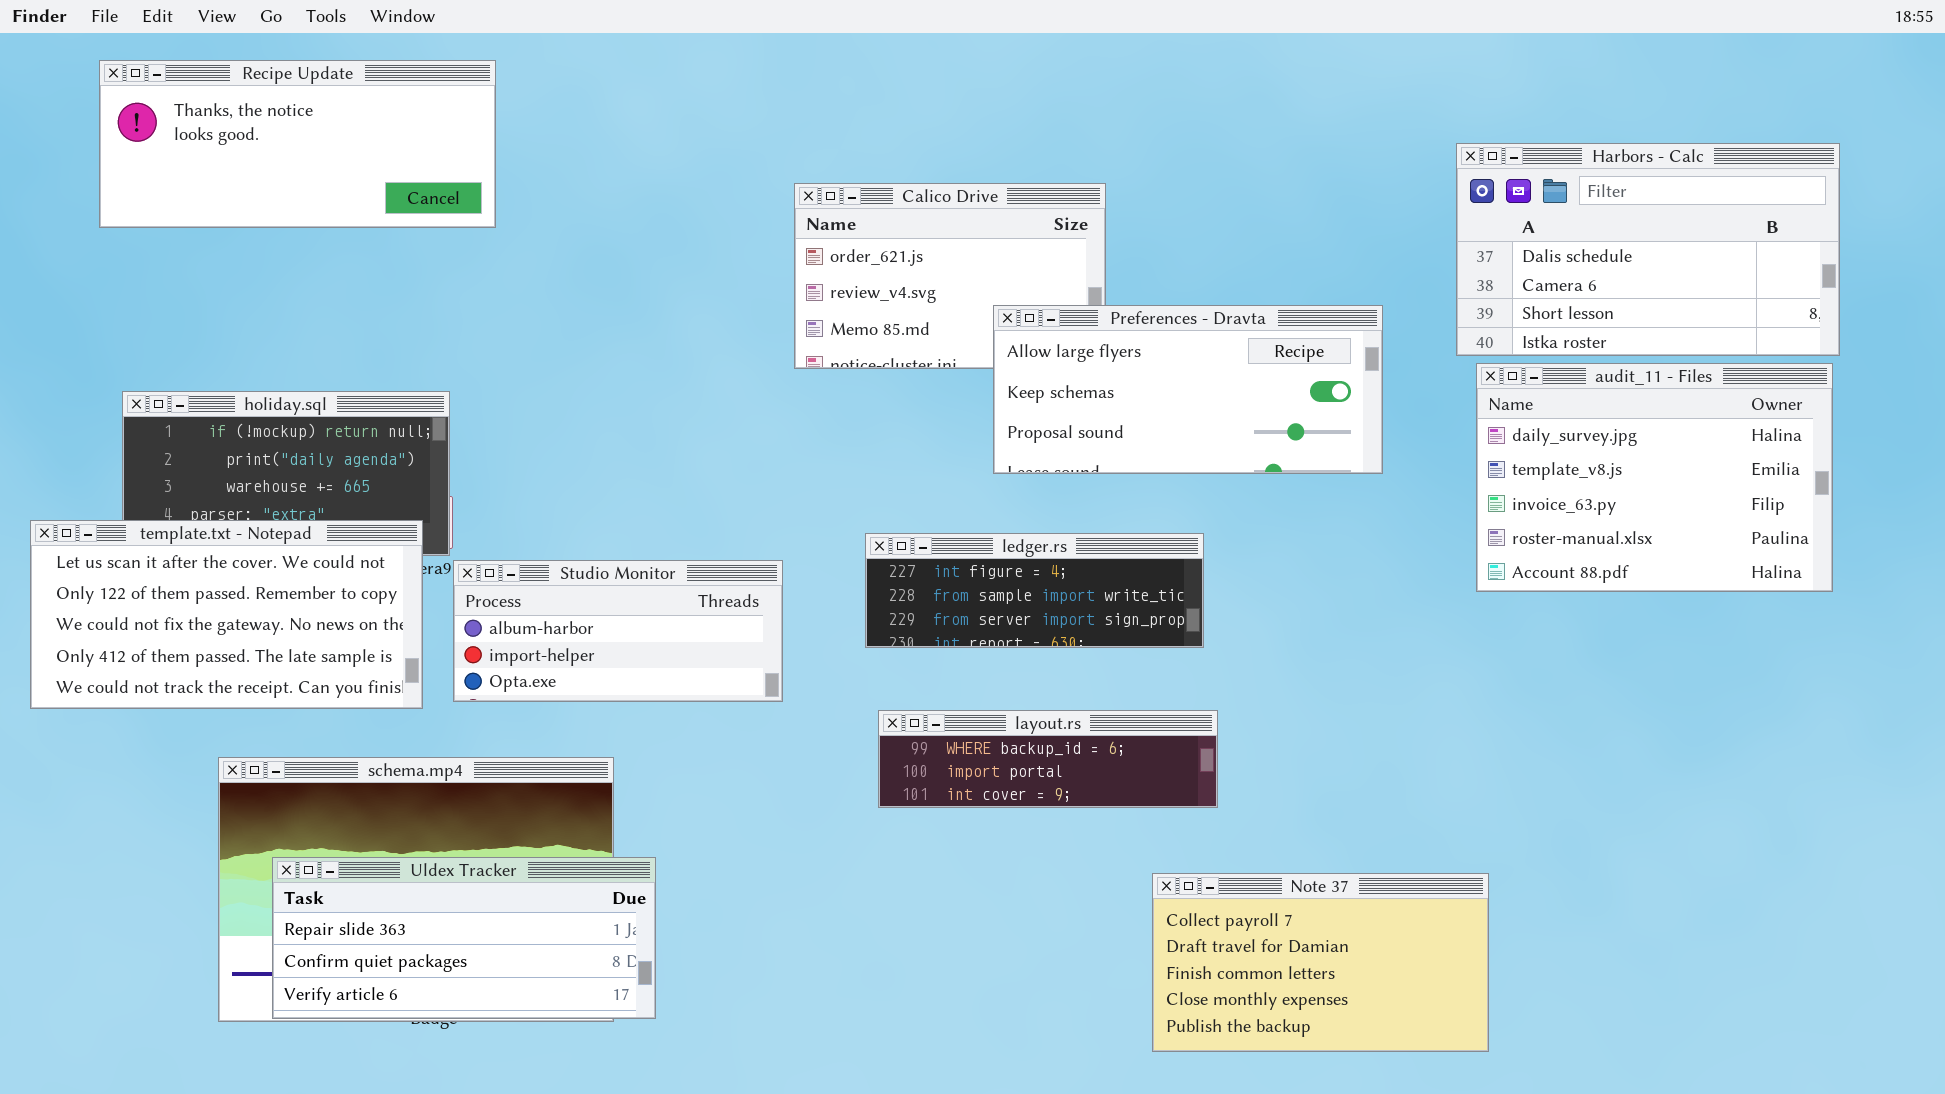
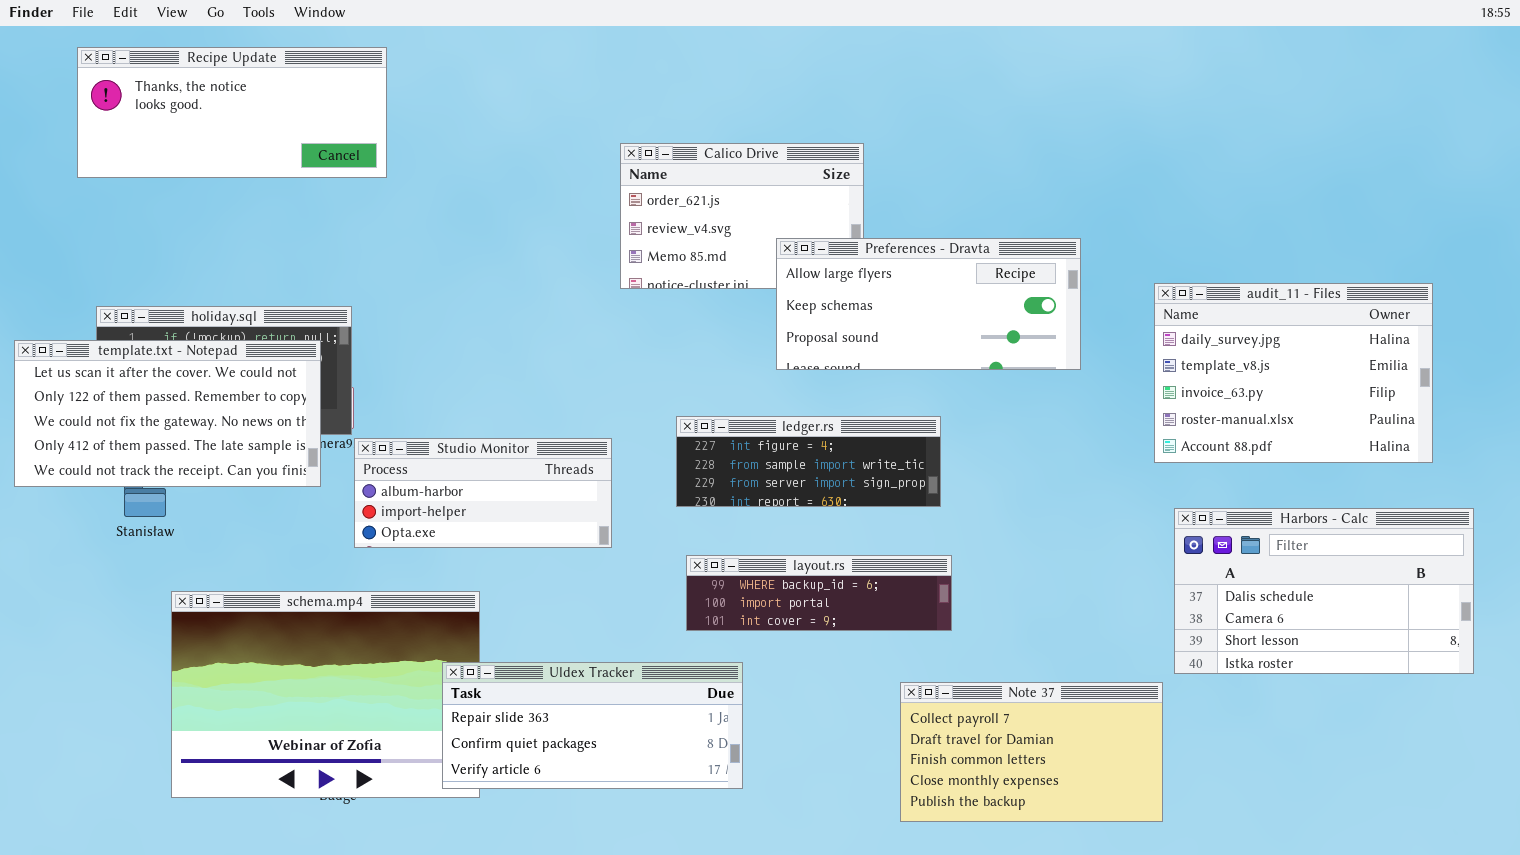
Harbors - Calc: [1456,143,1840,356] -> [1174,508,1474,674], moved
template.txt - Notepad: [30,520,423,709] -> [14,340,321,487], moved
Uldex Tracker: [272,857,656,1019] -> [442,662,743,789], moved

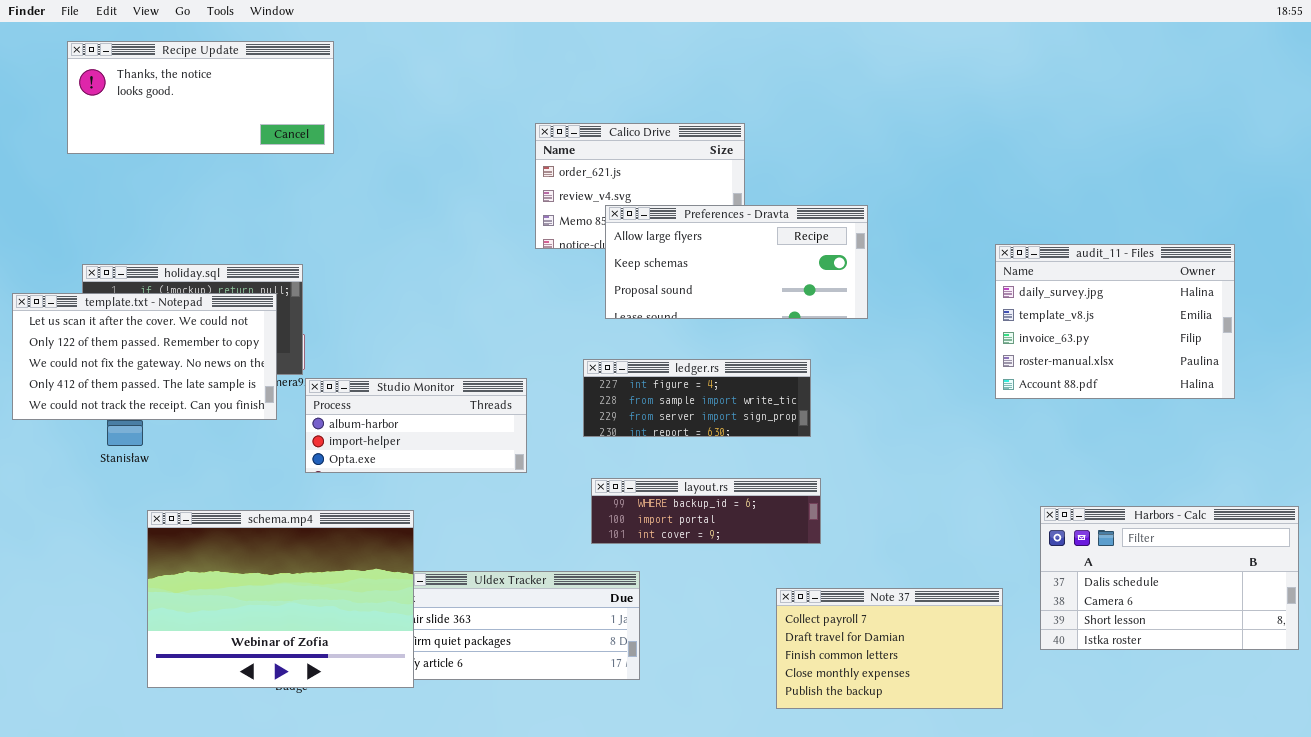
Preferences - Dravta: [776,238,1081,370] -> [605,205,868,319], moved
Harbors - Calc: [1174,508,1474,674] -> [1040,506,1299,650], moved
schema.mp4: [171,591,480,798] -> [147,510,414,688], raised

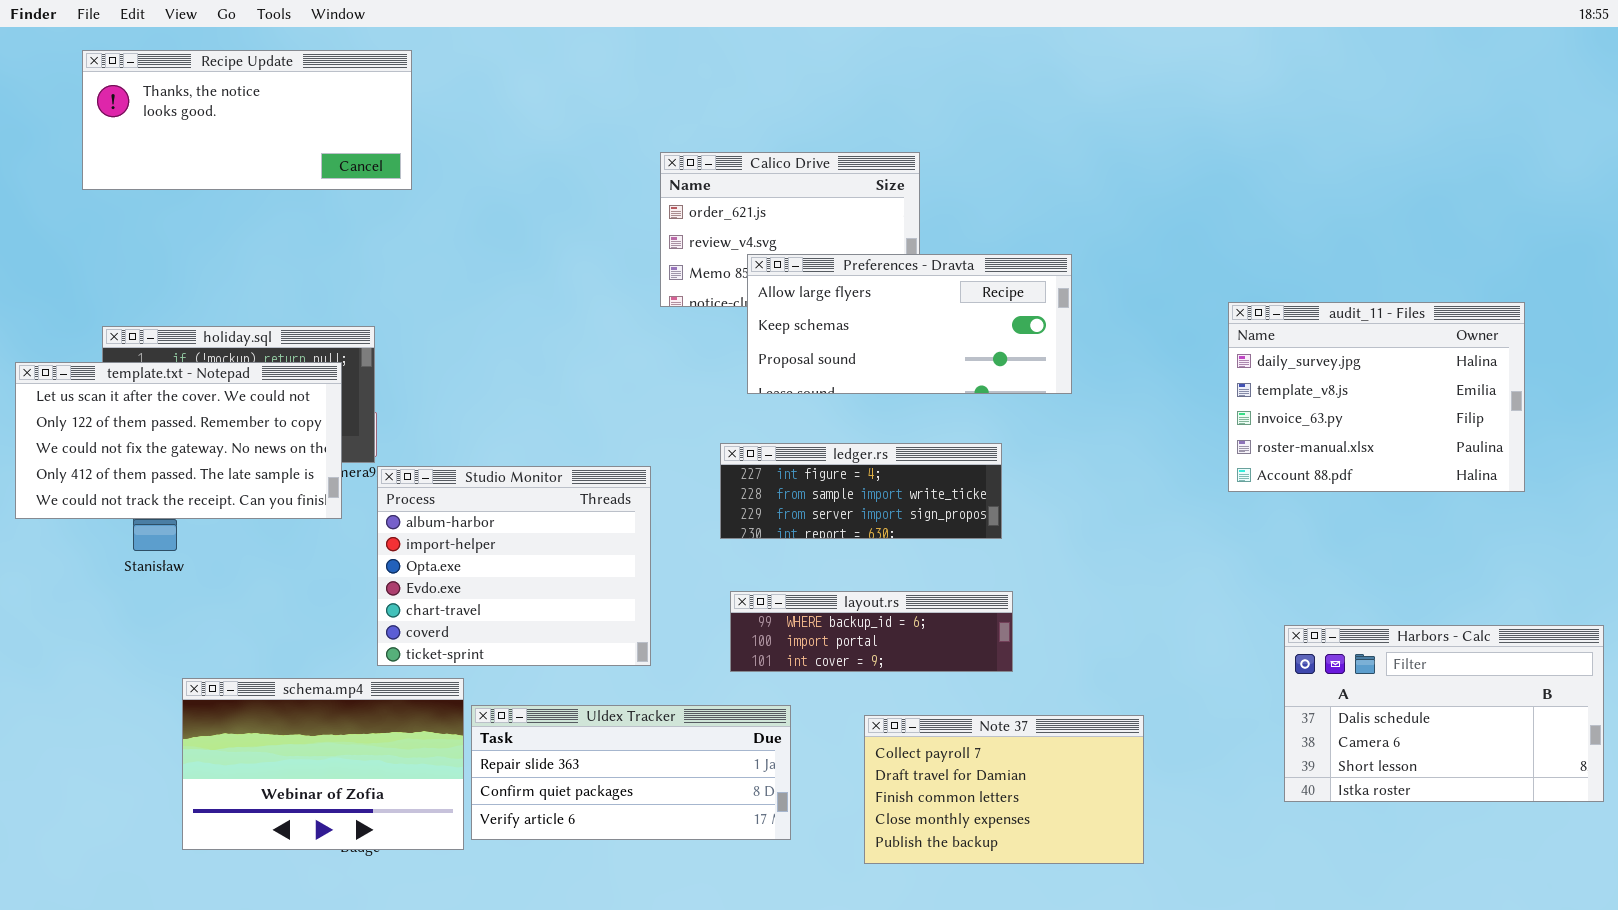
Studio Monitor: [305,378,527,473] -> [377,466,651,666], resized
schema.mp4: [147,510,414,688] -> [182,678,464,850], resized
Note 37: [776,588,1003,709] -> [864,715,1144,864], moved

